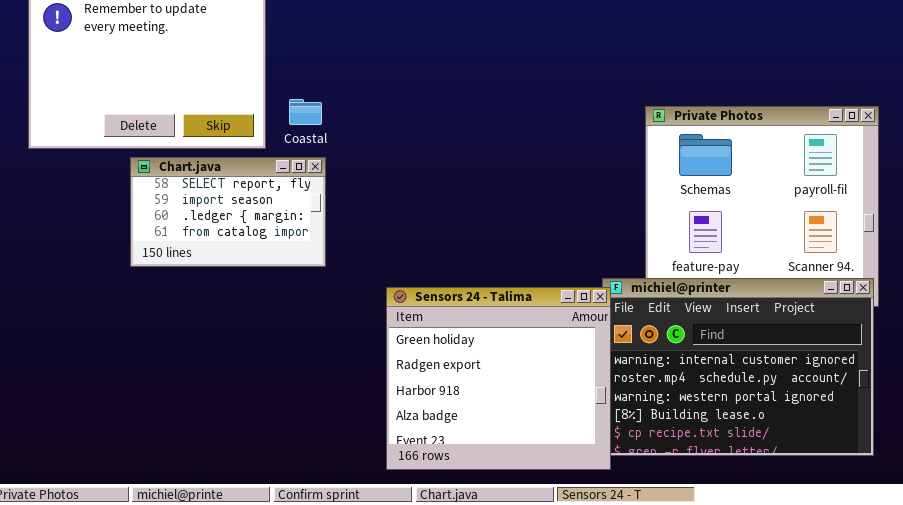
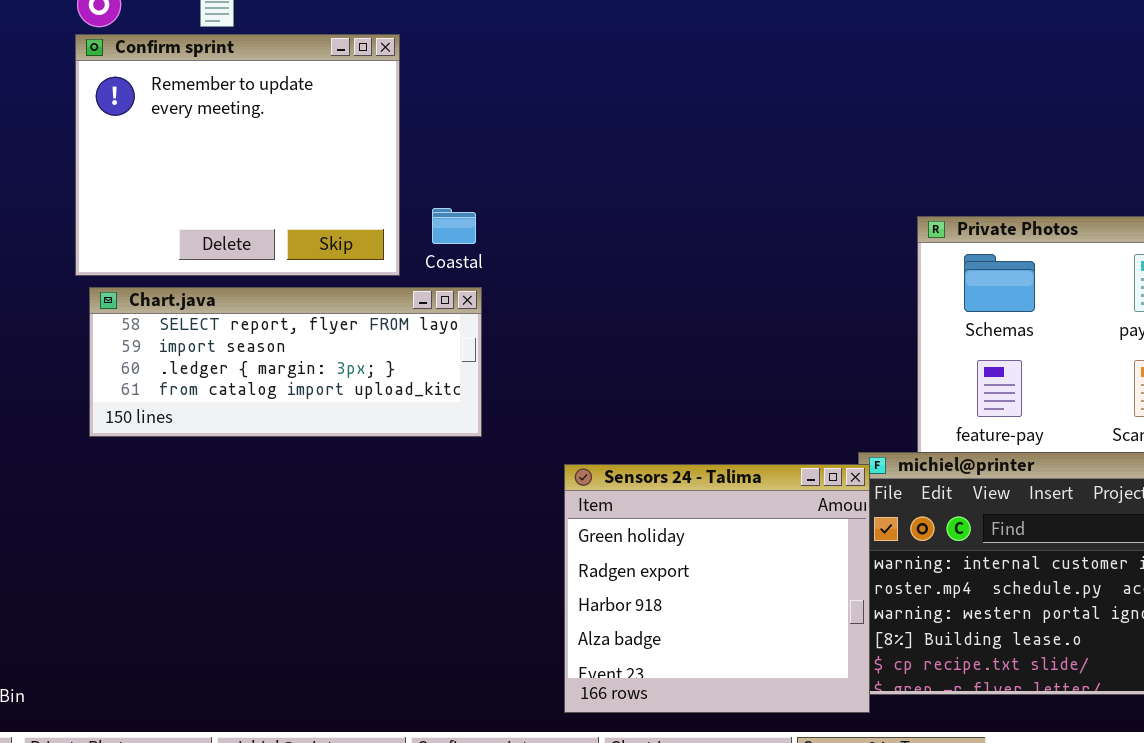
Chart.java: [130,157,326,267] -> [89,287,482,437], resized

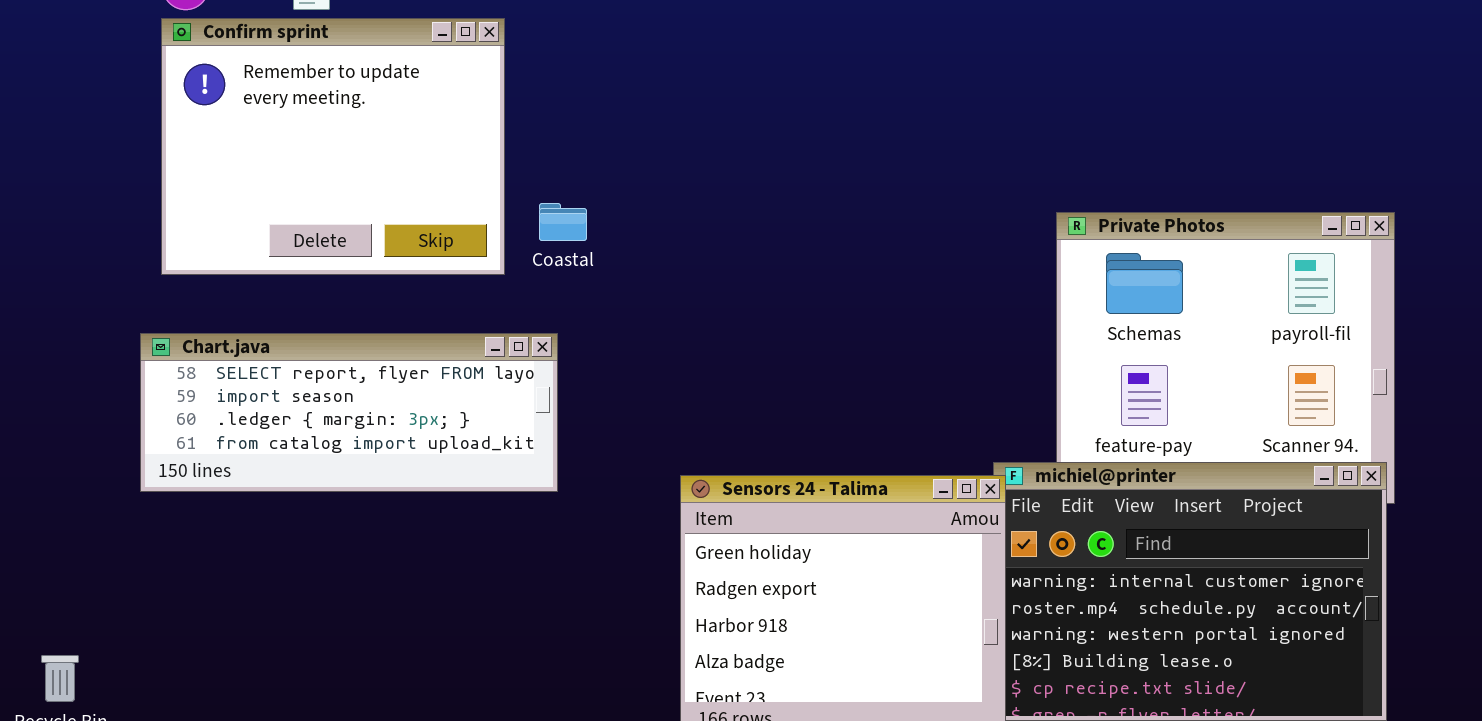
Chart.java: [89,287,482,437] -> [140,333,558,492], moved

